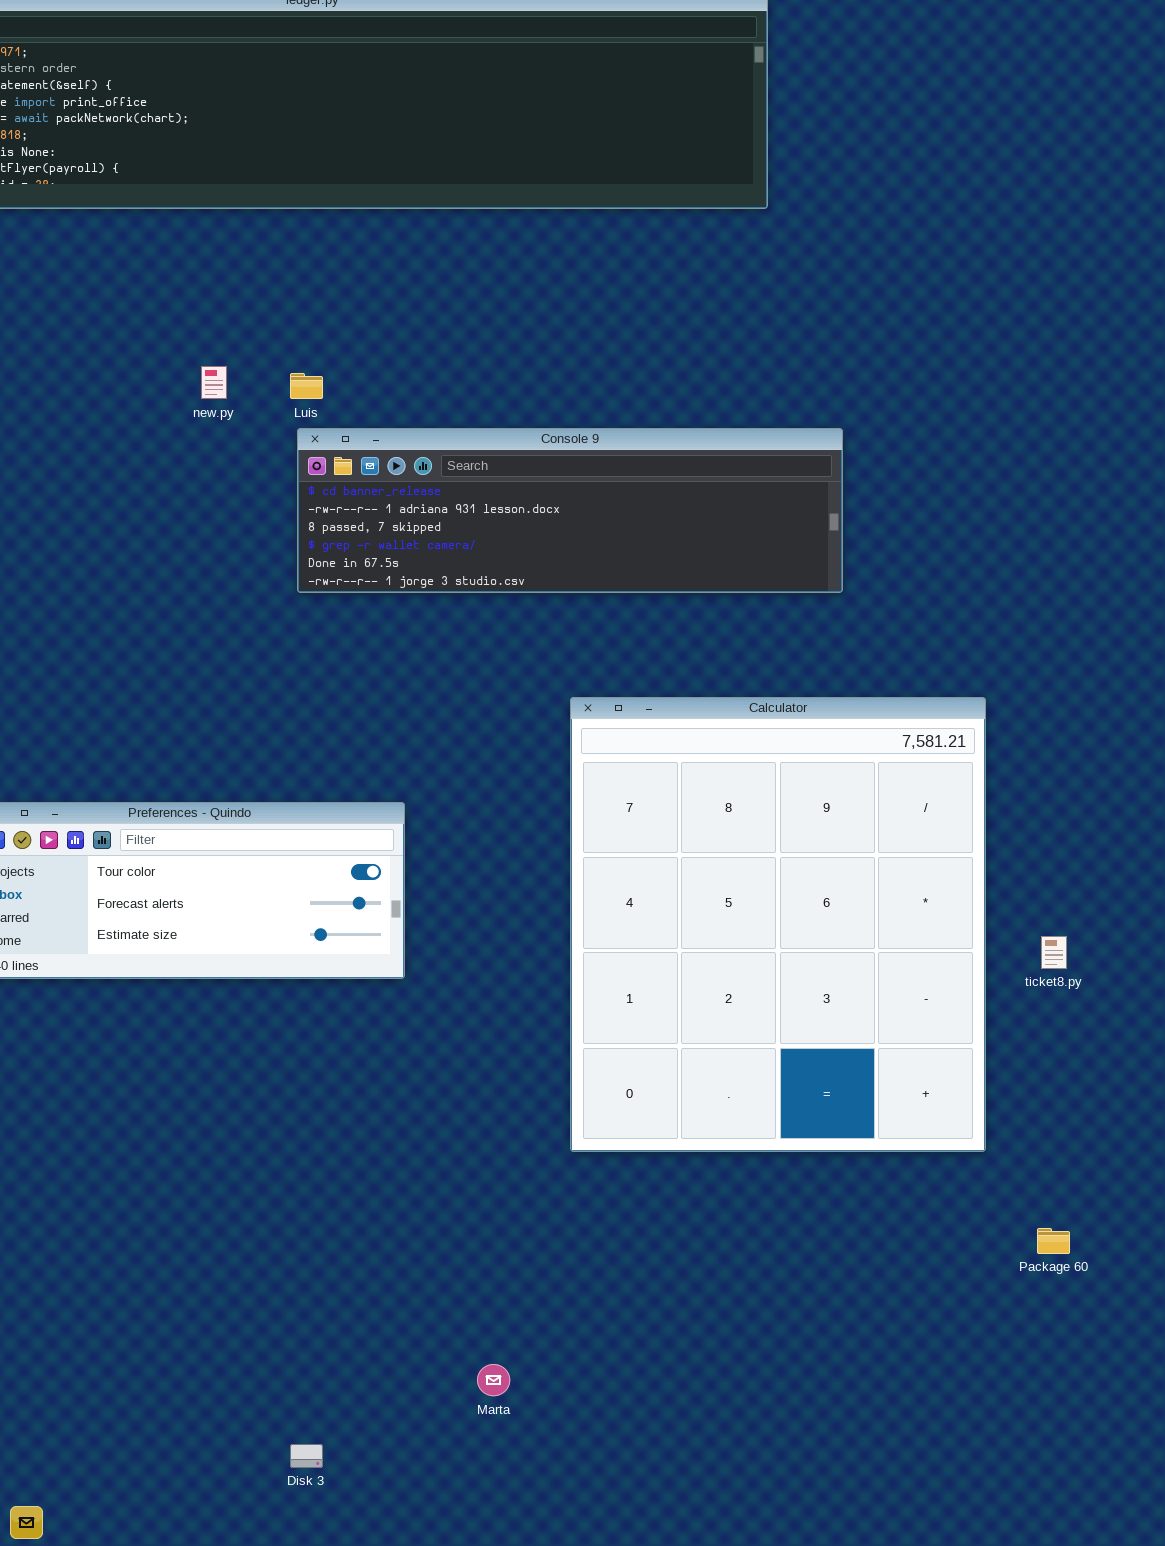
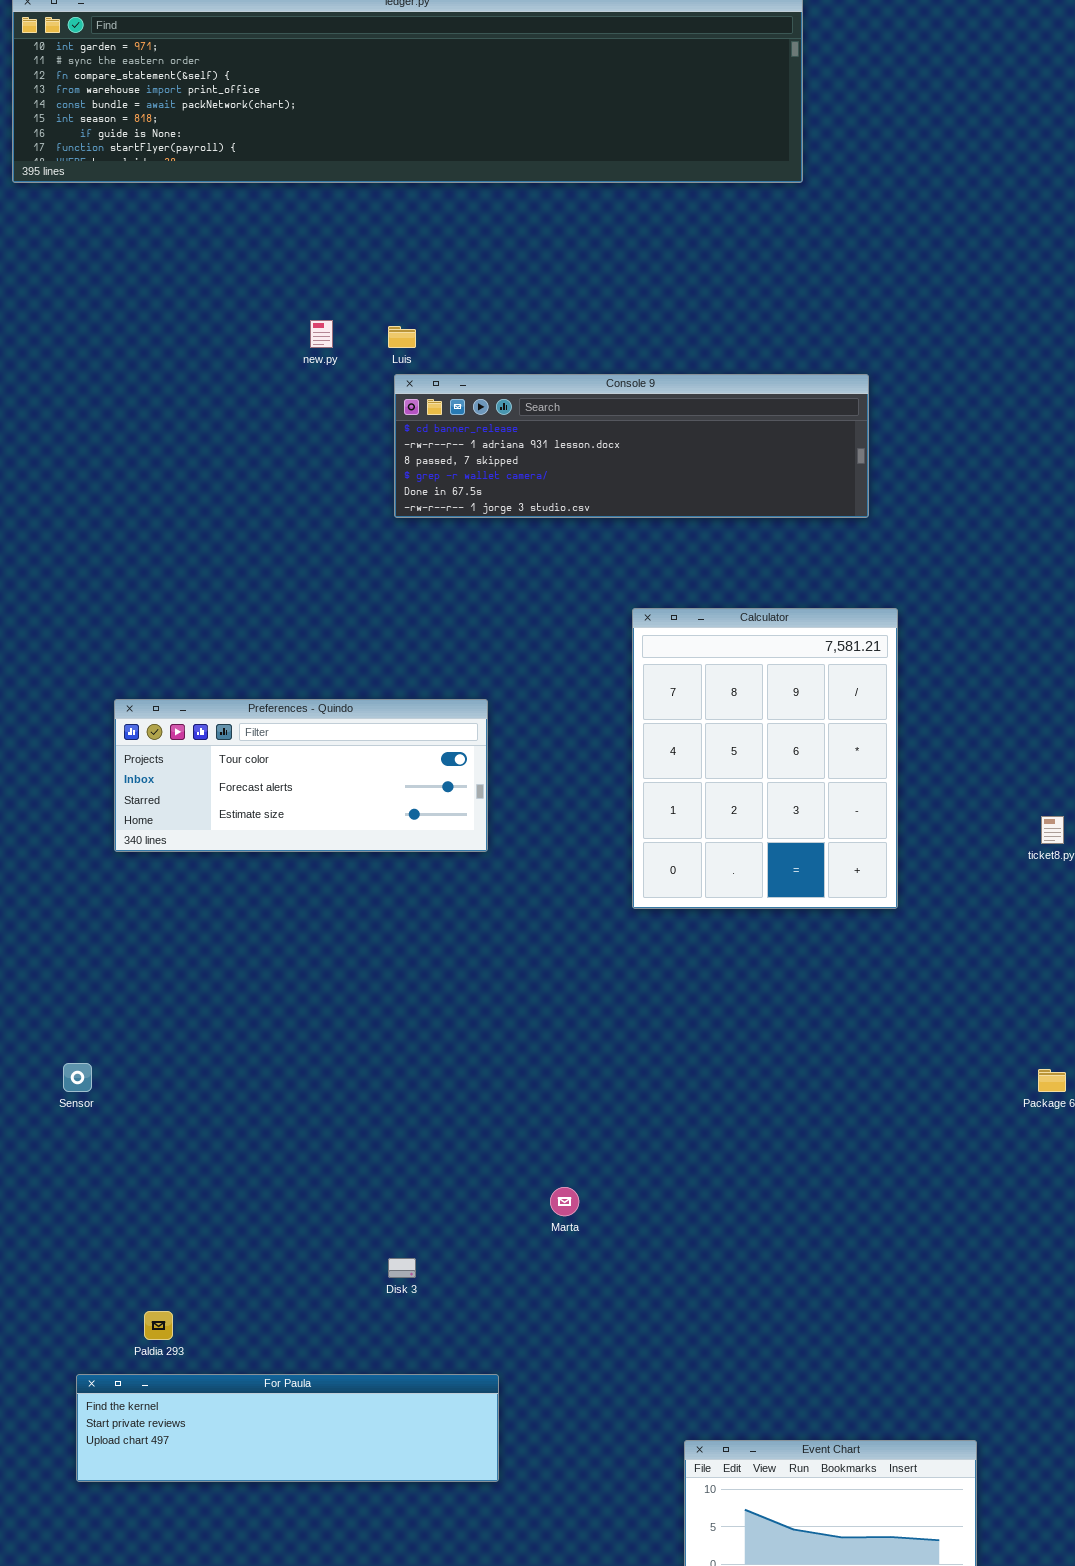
Calculator: [570,697,986,1152] -> [632,608,898,909], resized

